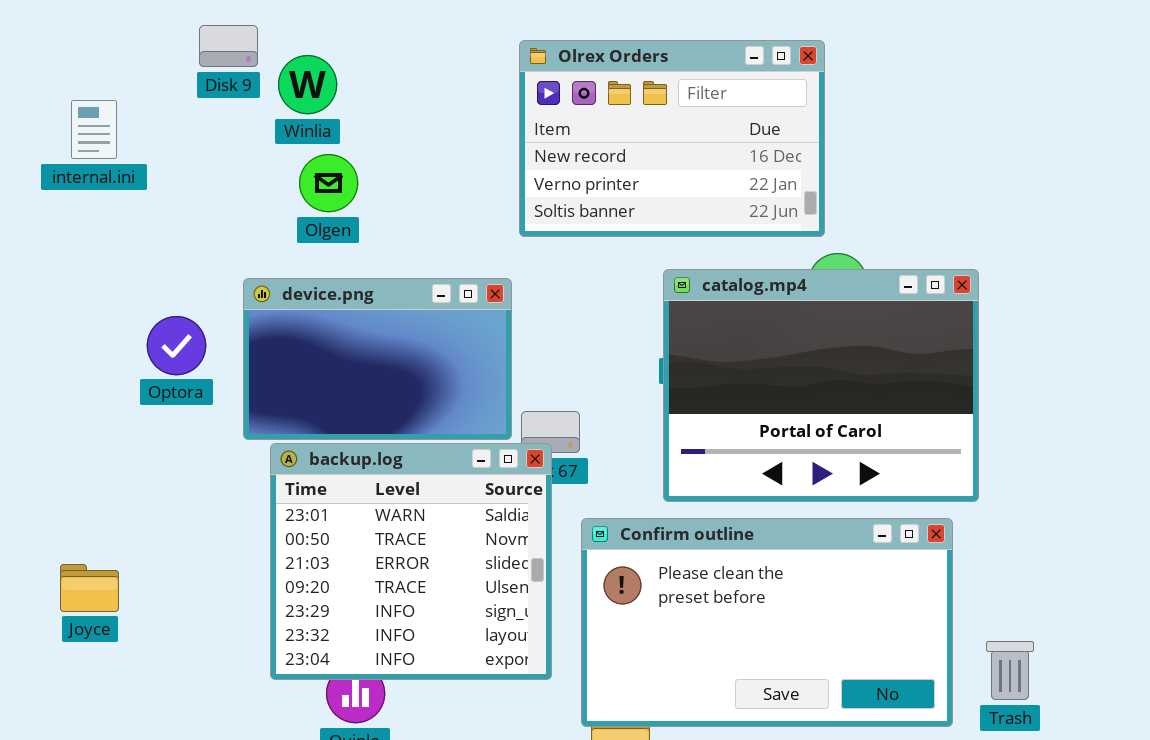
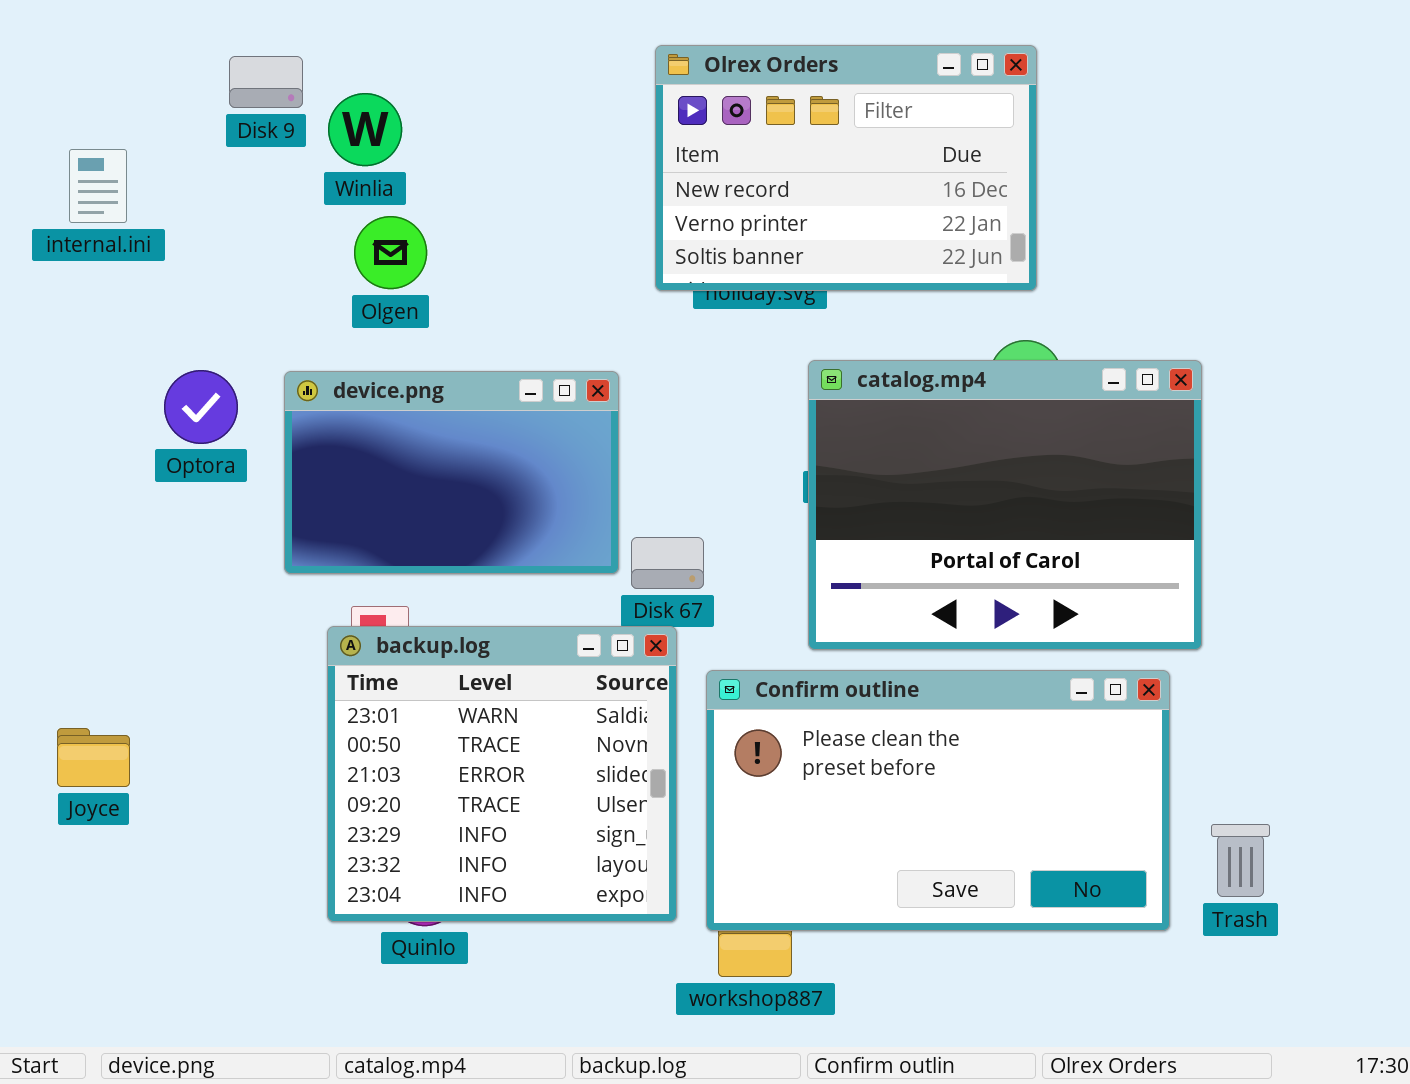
Olrex Orders: [519,40,825,237] -> [655,45,1037,291], moved
Optora: [147,316,206,375] -> [164,370,238,444], moved
backup.log: [270,443,552,680] -> [327,626,677,922], moved

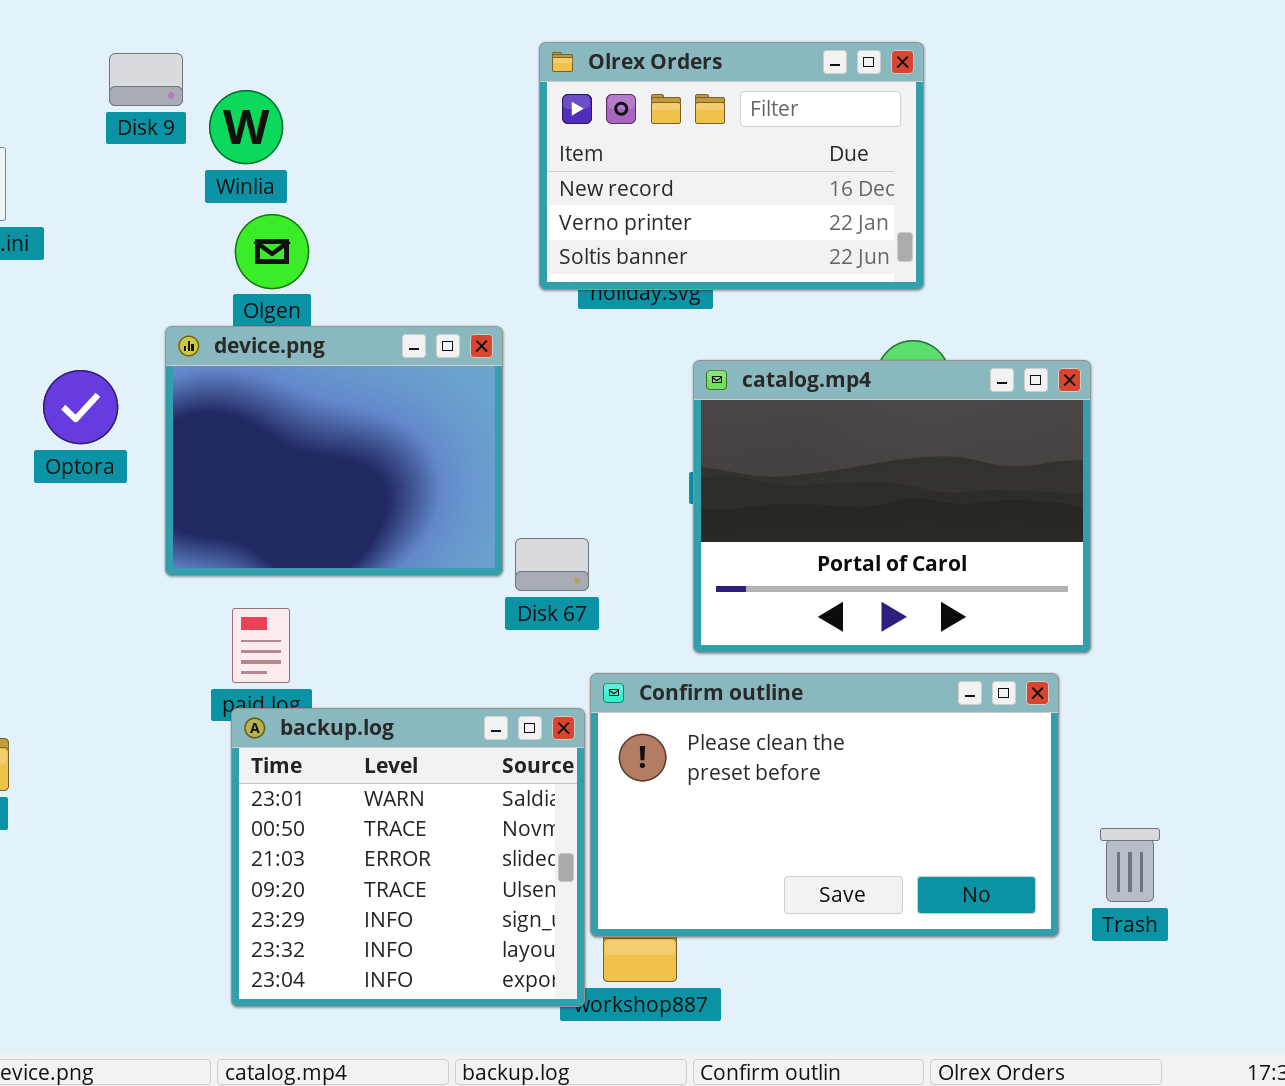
device.png: [284,371,619,574] -> [165,326,503,576], resized
backup.log: [327,626,677,922] -> [231,708,585,1007], moved

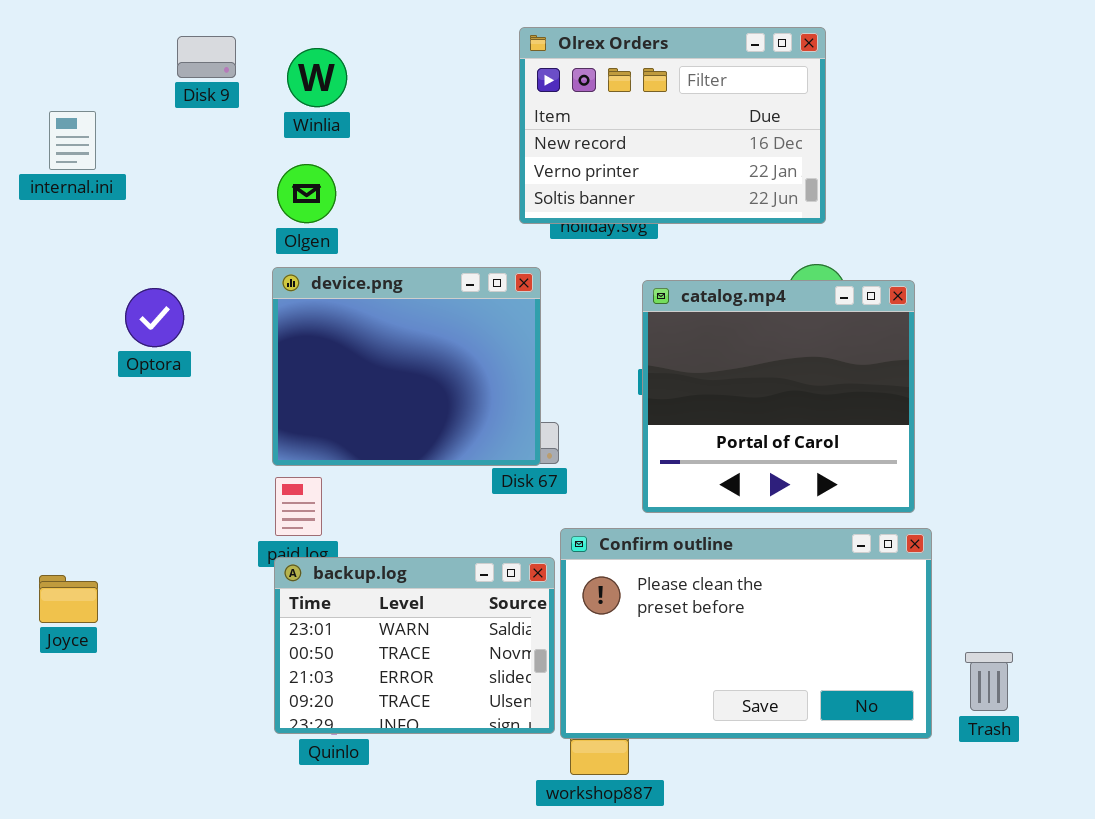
Winlia: [209,90,283,164] -> [287,48,347,107], moved
device.png: [165,326,503,576] -> [272,267,541,466], moved
catalog.mp4: [693,360,1091,653] -> [642,280,915,513], resized
backup.log: [231,708,585,1007] -> [274,557,555,734], resized

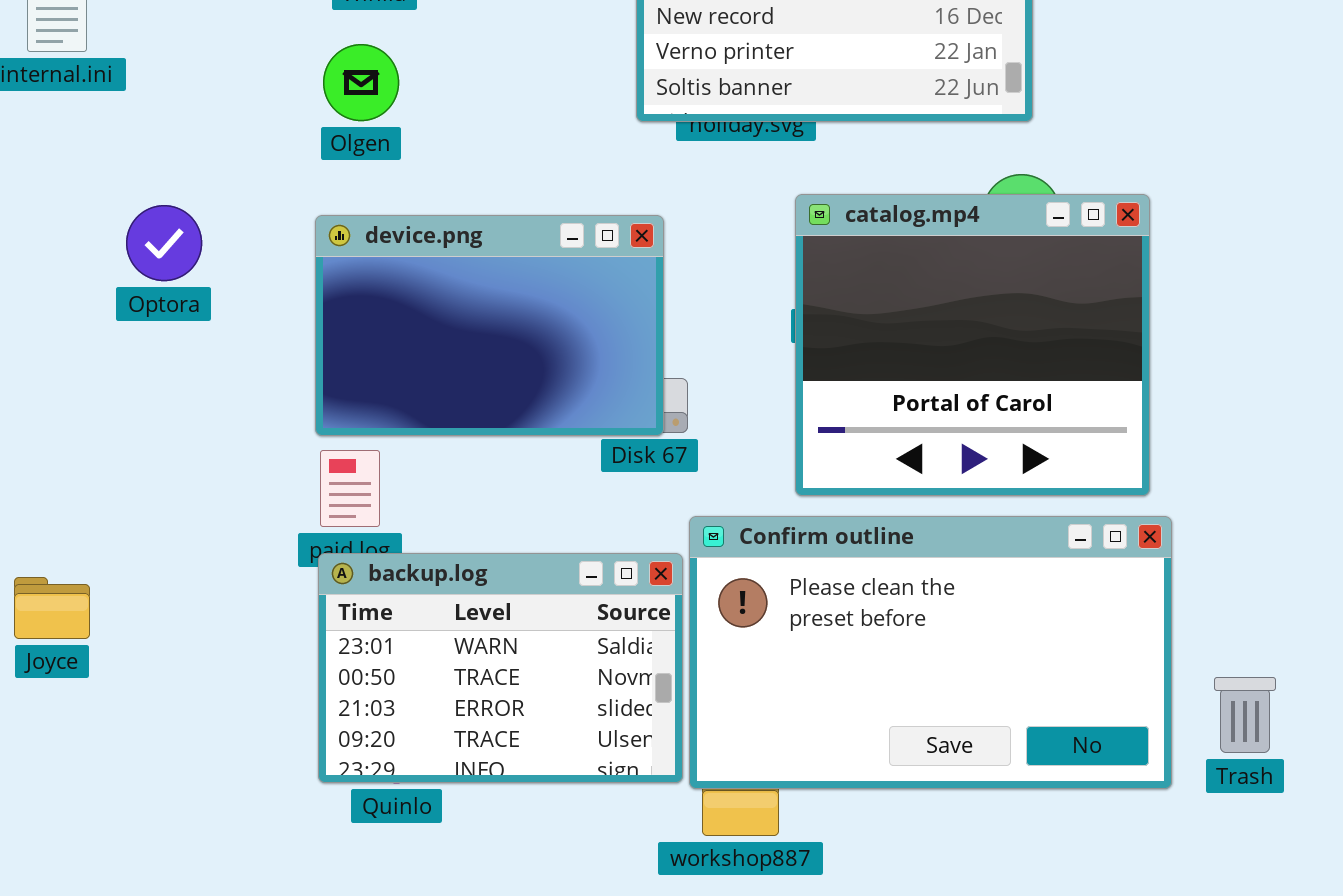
device.png: [272,267,541,466] -> [315,215,664,436], resized

